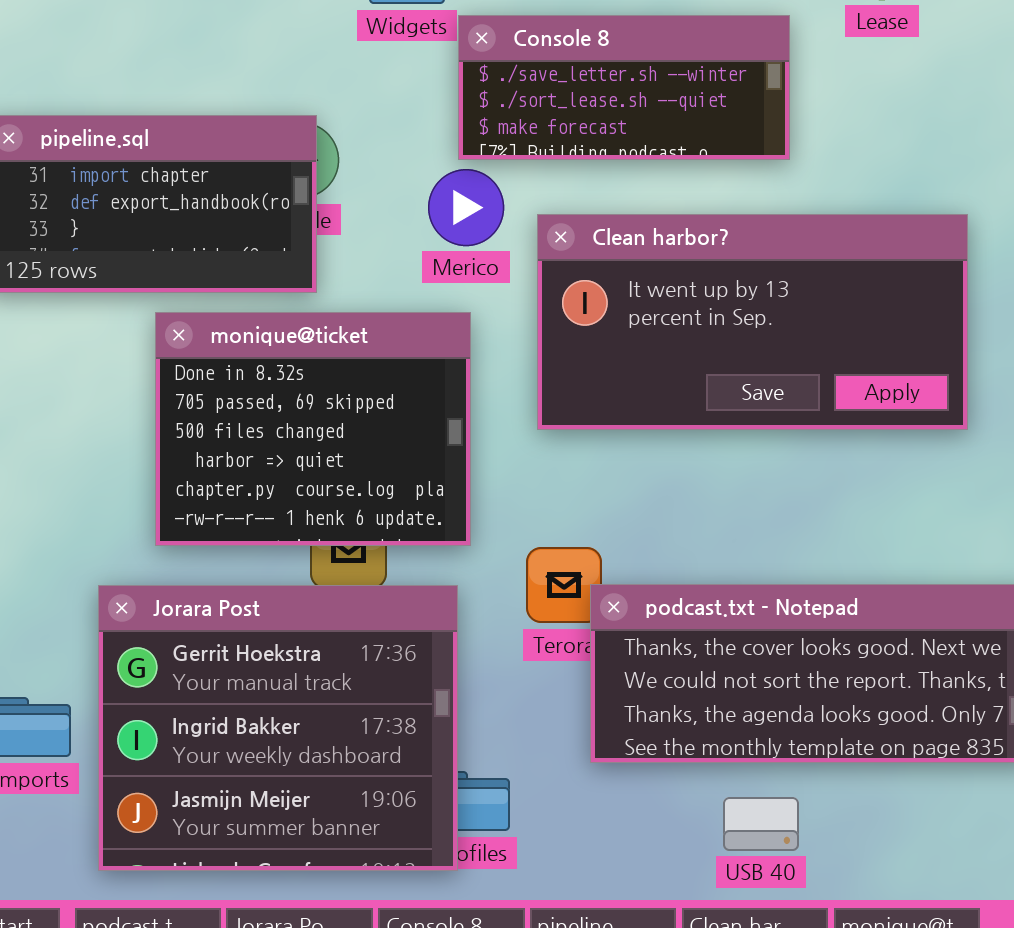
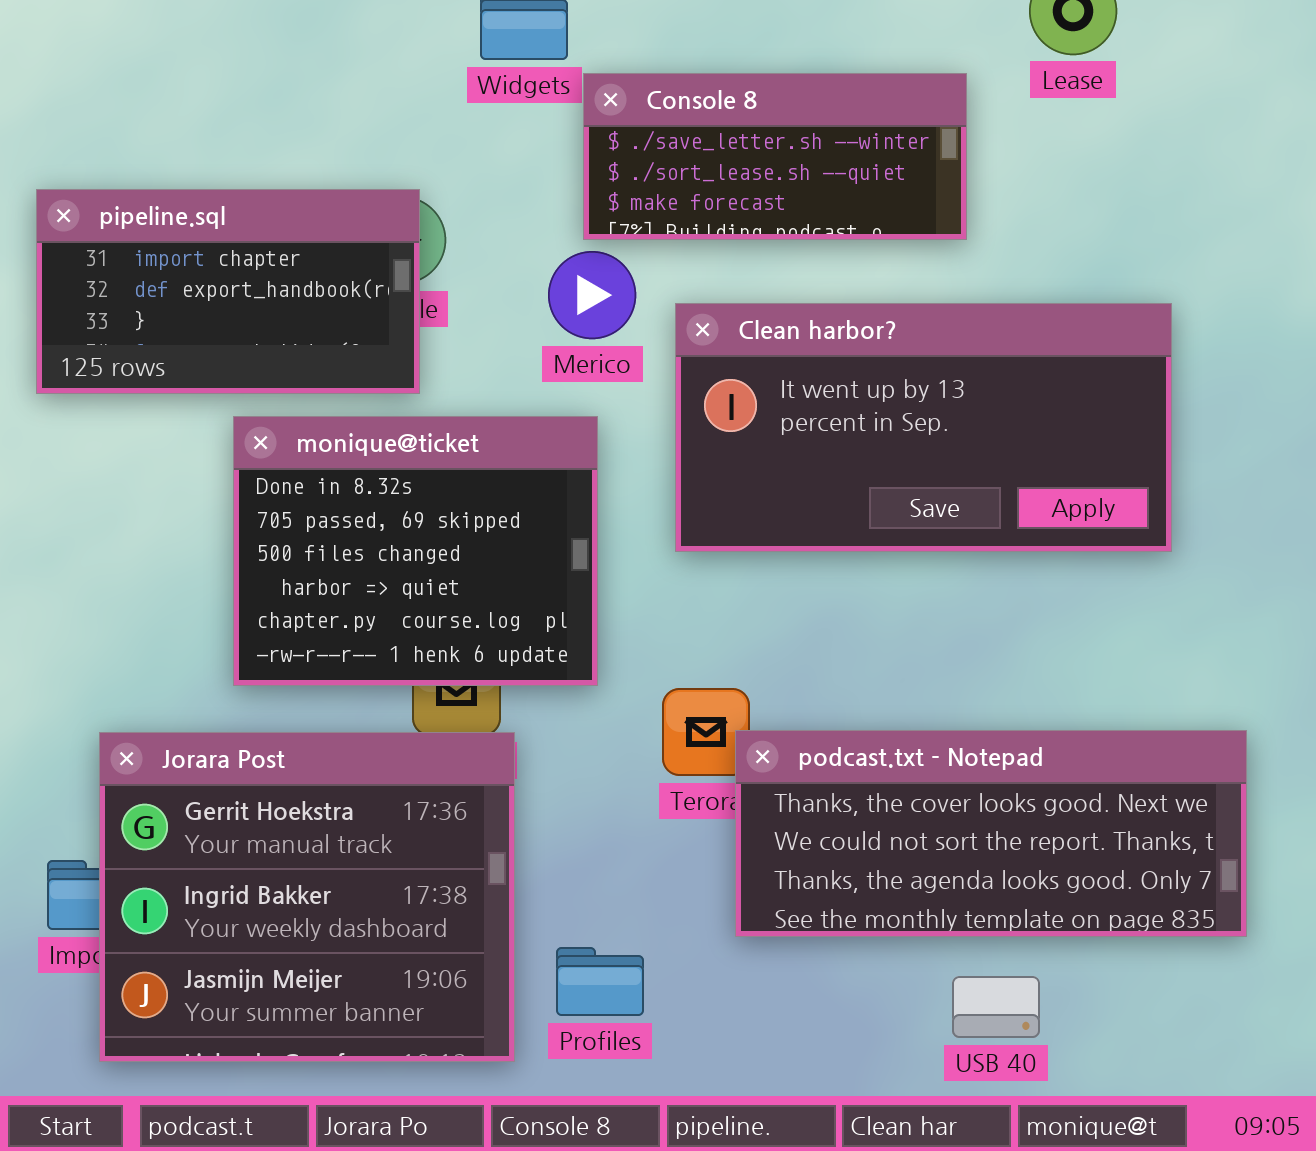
Jorara Post: [98,585,458,871] -> [99,732,515,1062], moved
USB 40: [723,797,799,851] -> [952,976,1040,1038], moved

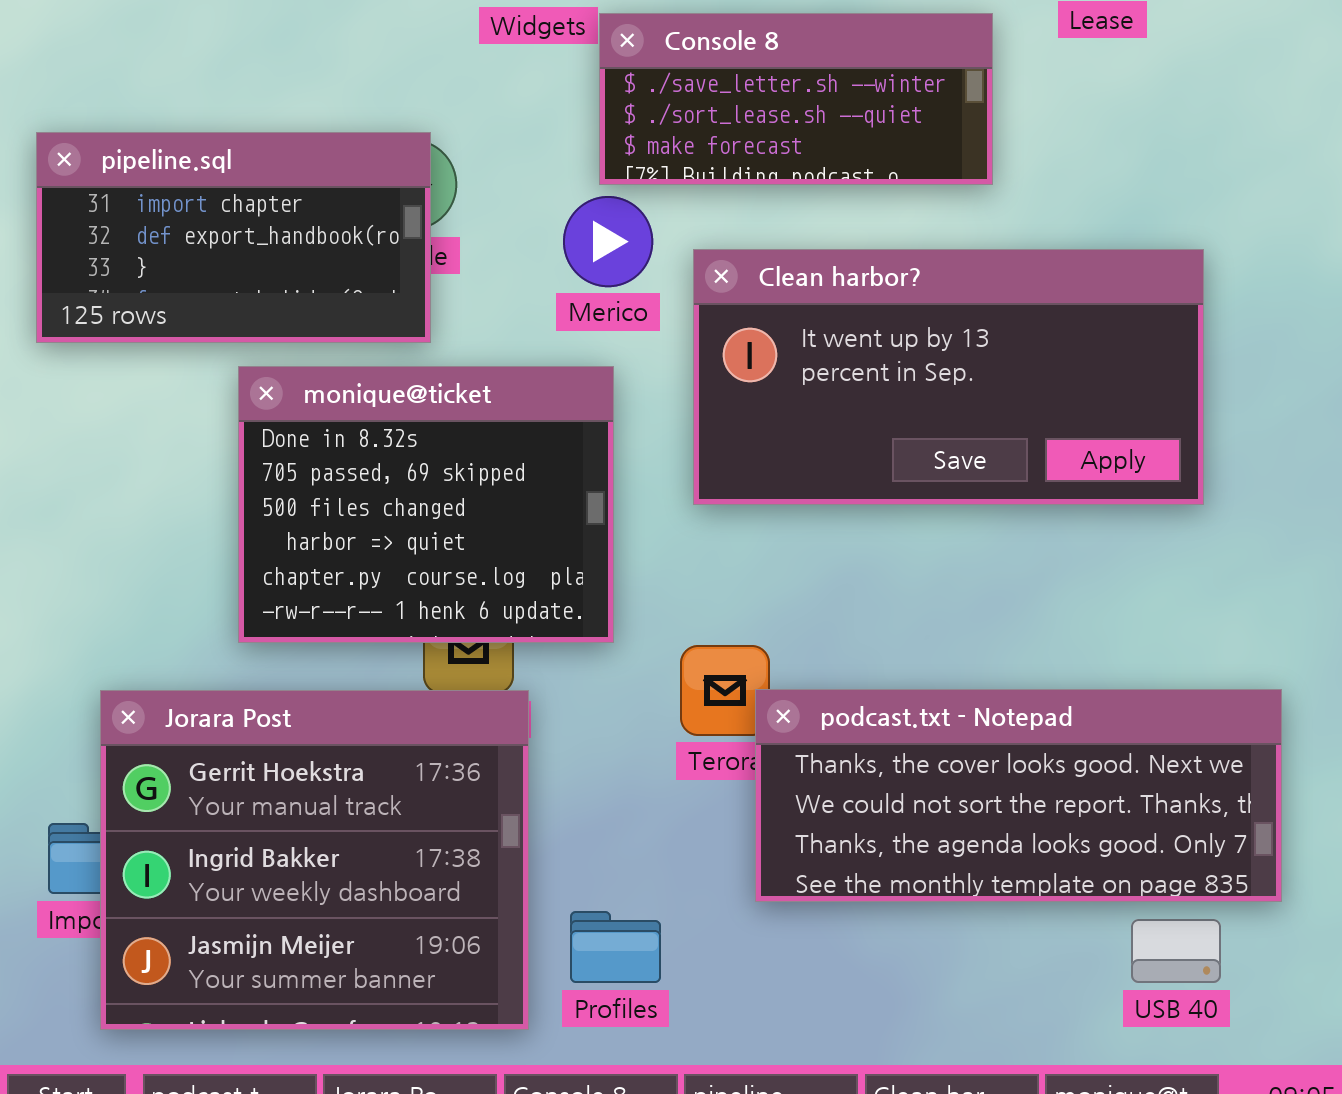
USB 40: [952,976,1040,1038] -> [1131,919,1221,983], moved

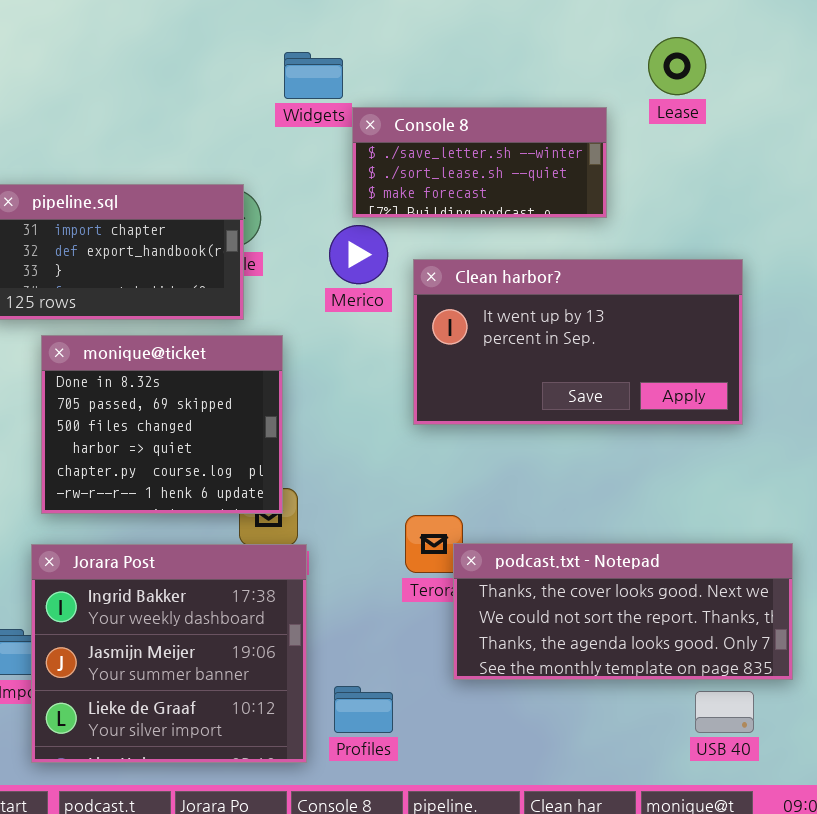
monique@ticket: [238,366,614,643] -> [41,335,283,514], moved
Jorara Post: [100,690,529,1030] -> [31,544,307,763], scrolled down 1 row

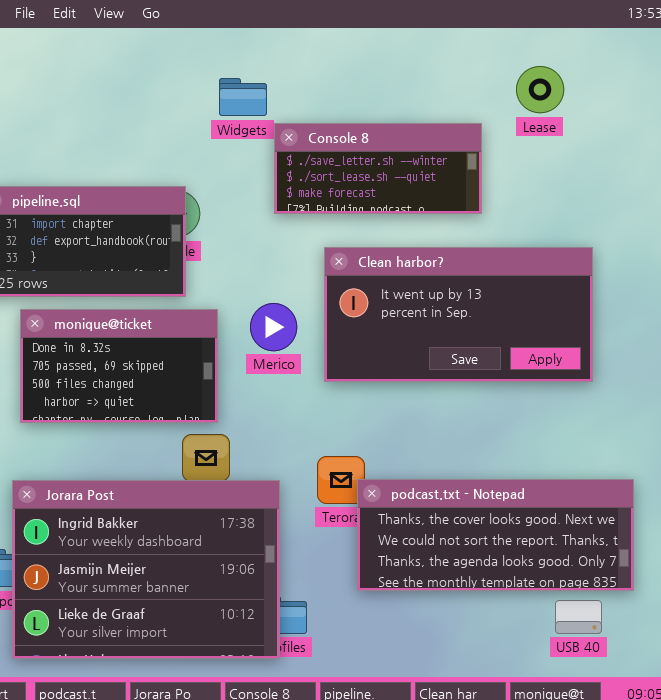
Merico: [329,225,388,284] -> [250,303,297,351], moved
monique@ticket: [41,335,283,514] -> [20,309,218,423], resized
Jorara Post: [31,544,307,763] -> [12,480,280,659], resized

